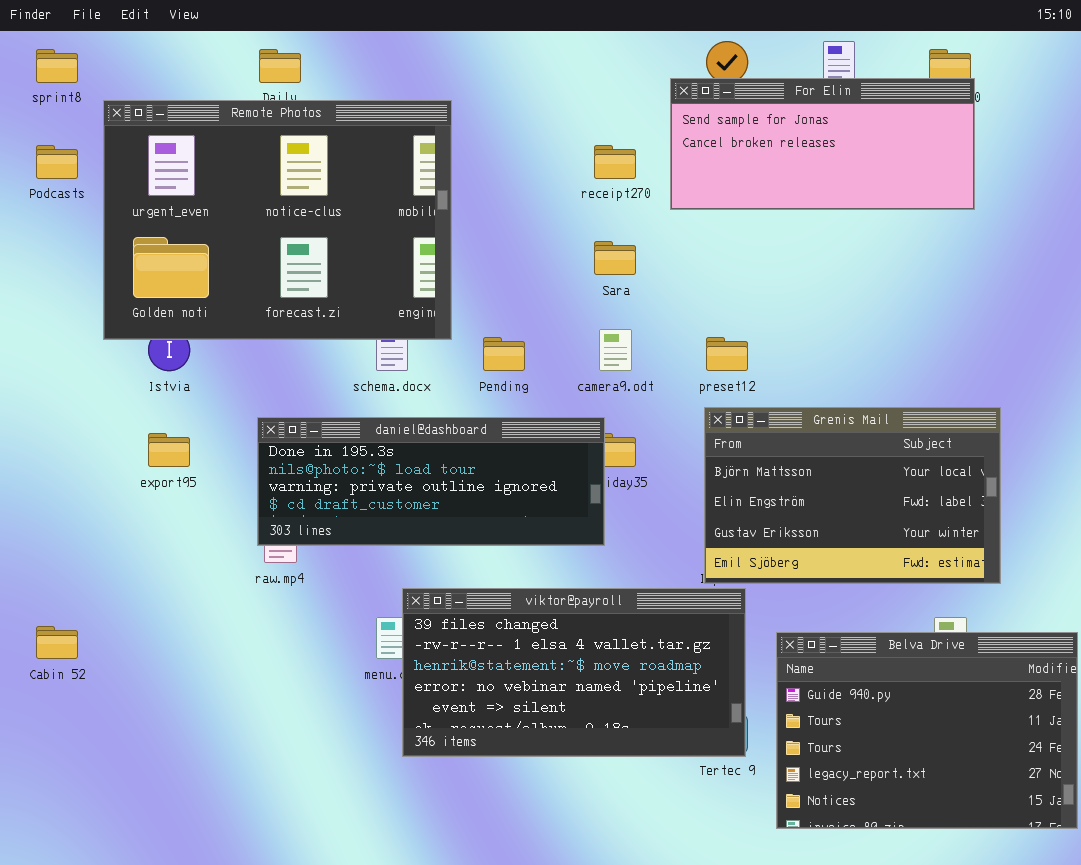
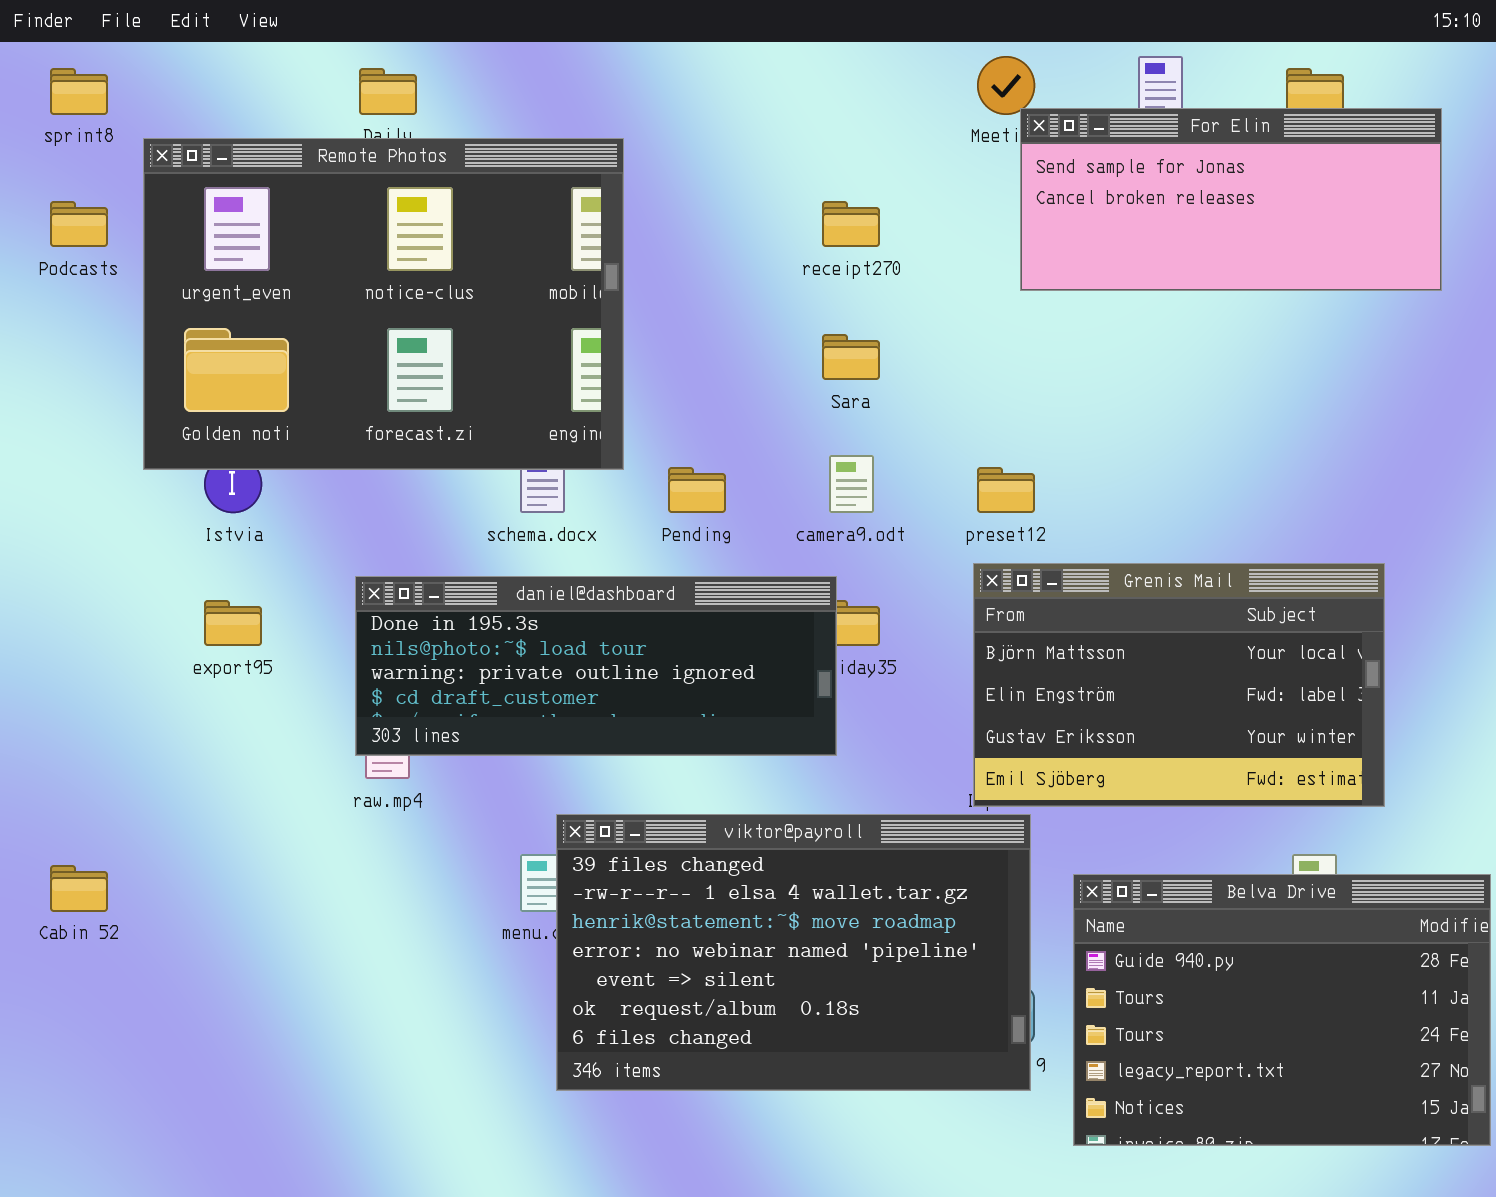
For Elin: [670,78,975,210] -> [1020,108,1442,291], moved
viktor@payroll: [402,588,746,757] -> [556,814,1031,1091], resized

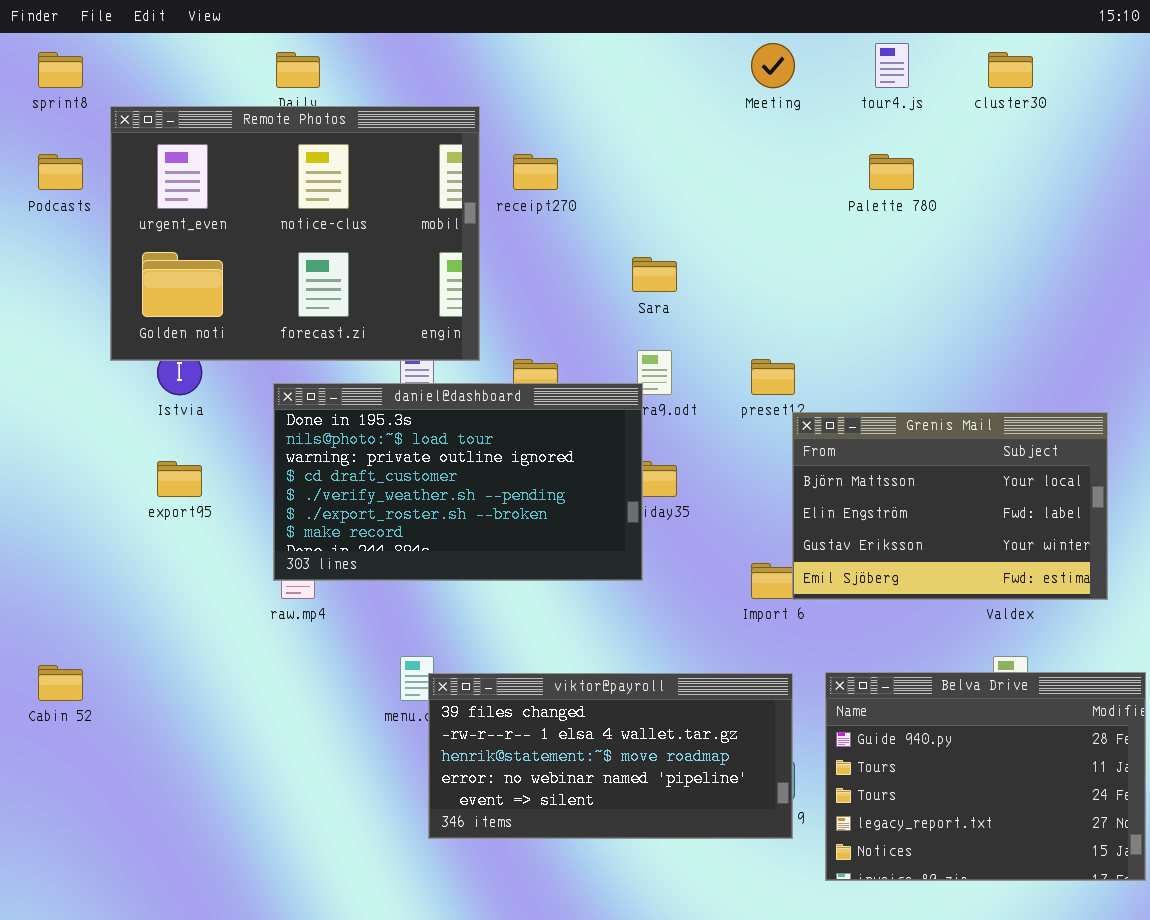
For Elin: [1020,108,1442,291] -> none, closed
receipt270: [822,201,880,247] -> [513,154,558,190], moved
Grenis Mail: [973,563,1385,807] -> [792,412,1108,600], moved
daniel@dashboard: [355,576,837,756] -> [273,383,643,581], resized
viktor@payroll: [556,814,1031,1091] -> [428,673,793,839], resized

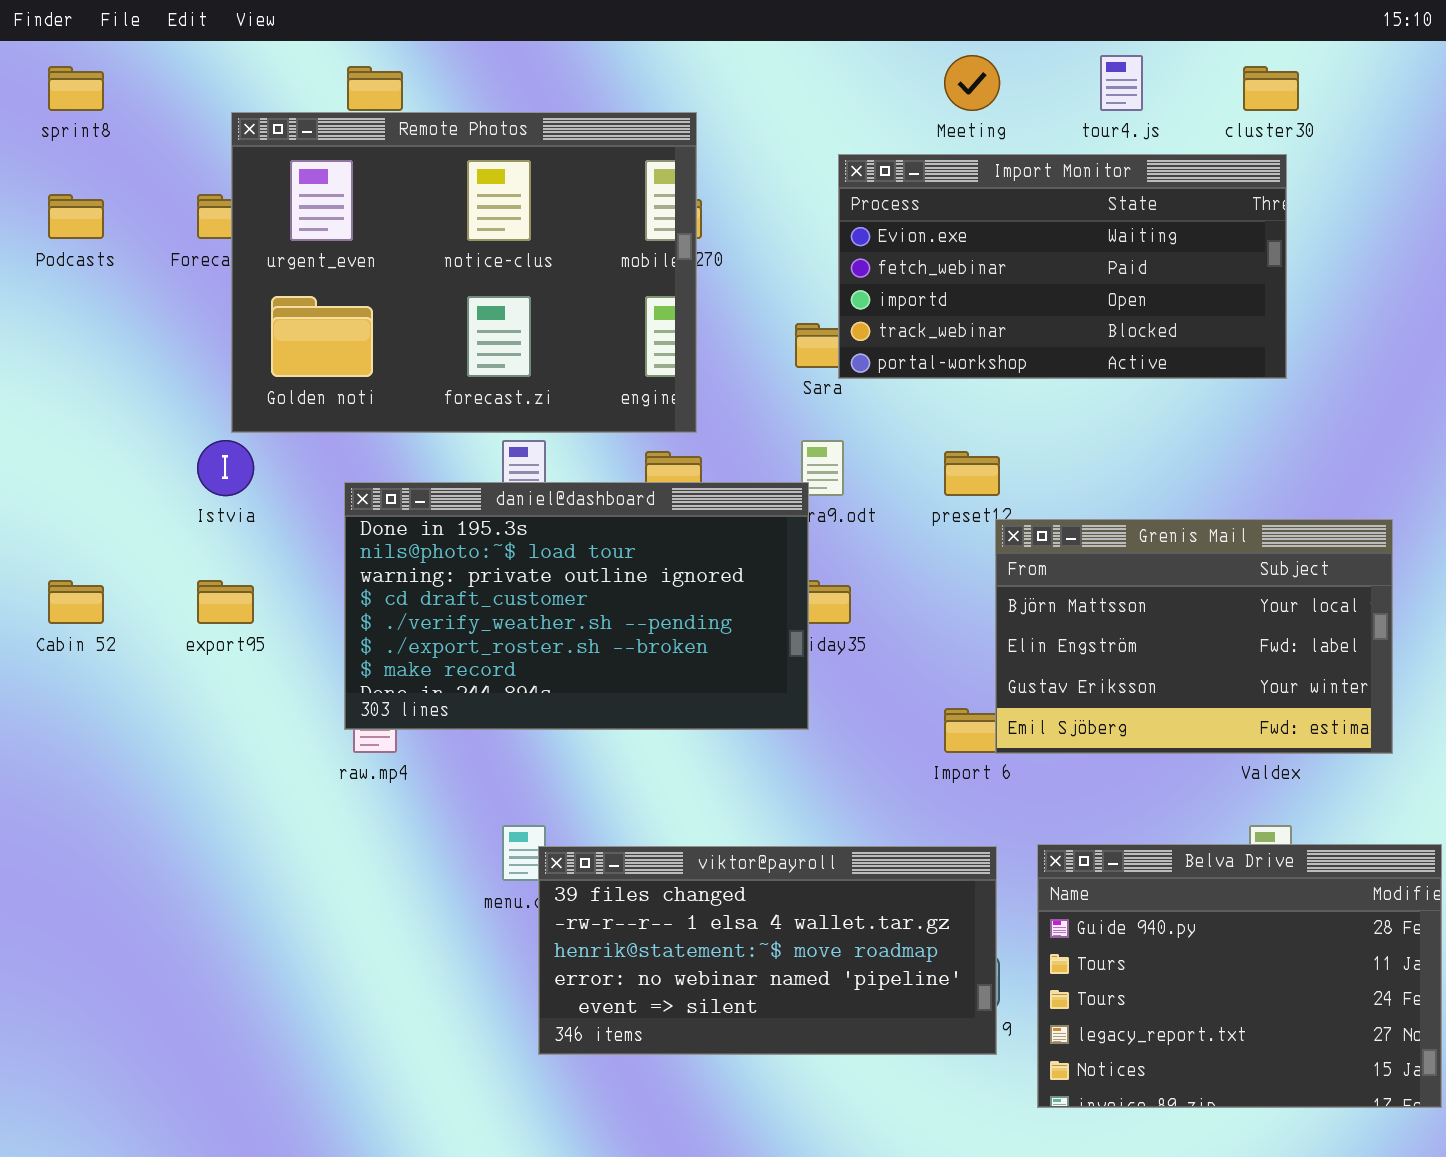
Remote Photos: [110,106,480,361] -> [231,112,697,433], moved
Import Monitor: none -> [838,154,1287,379], opened
Cabin 52: [38,665,83,701] -> [48,580,104,624], moved

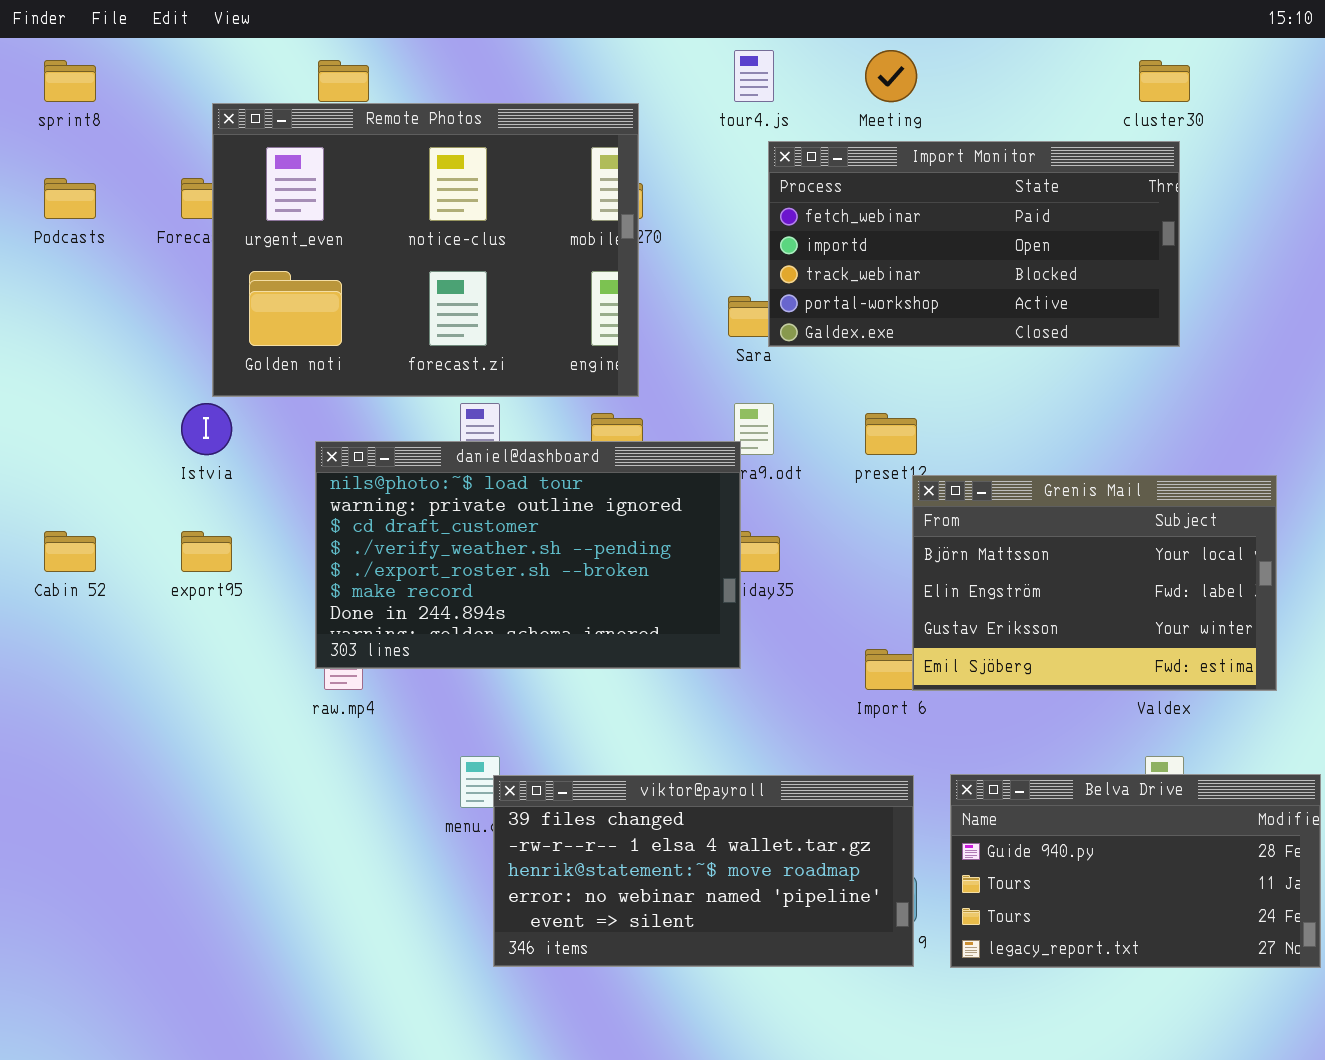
tour4.js: [1100,55,1143,111] -> [734,50,774,102], moved
Import Monitor: [838,154,1287,379] -> [768,141,1180,347], scrolled down 1 row
daniel@dashboard: [344,482,809,730] -> [315,441,741,669], scrolled down 1 row
Belva Drive: [1037,844,1442,1108] -> [950,774,1321,968], resized

